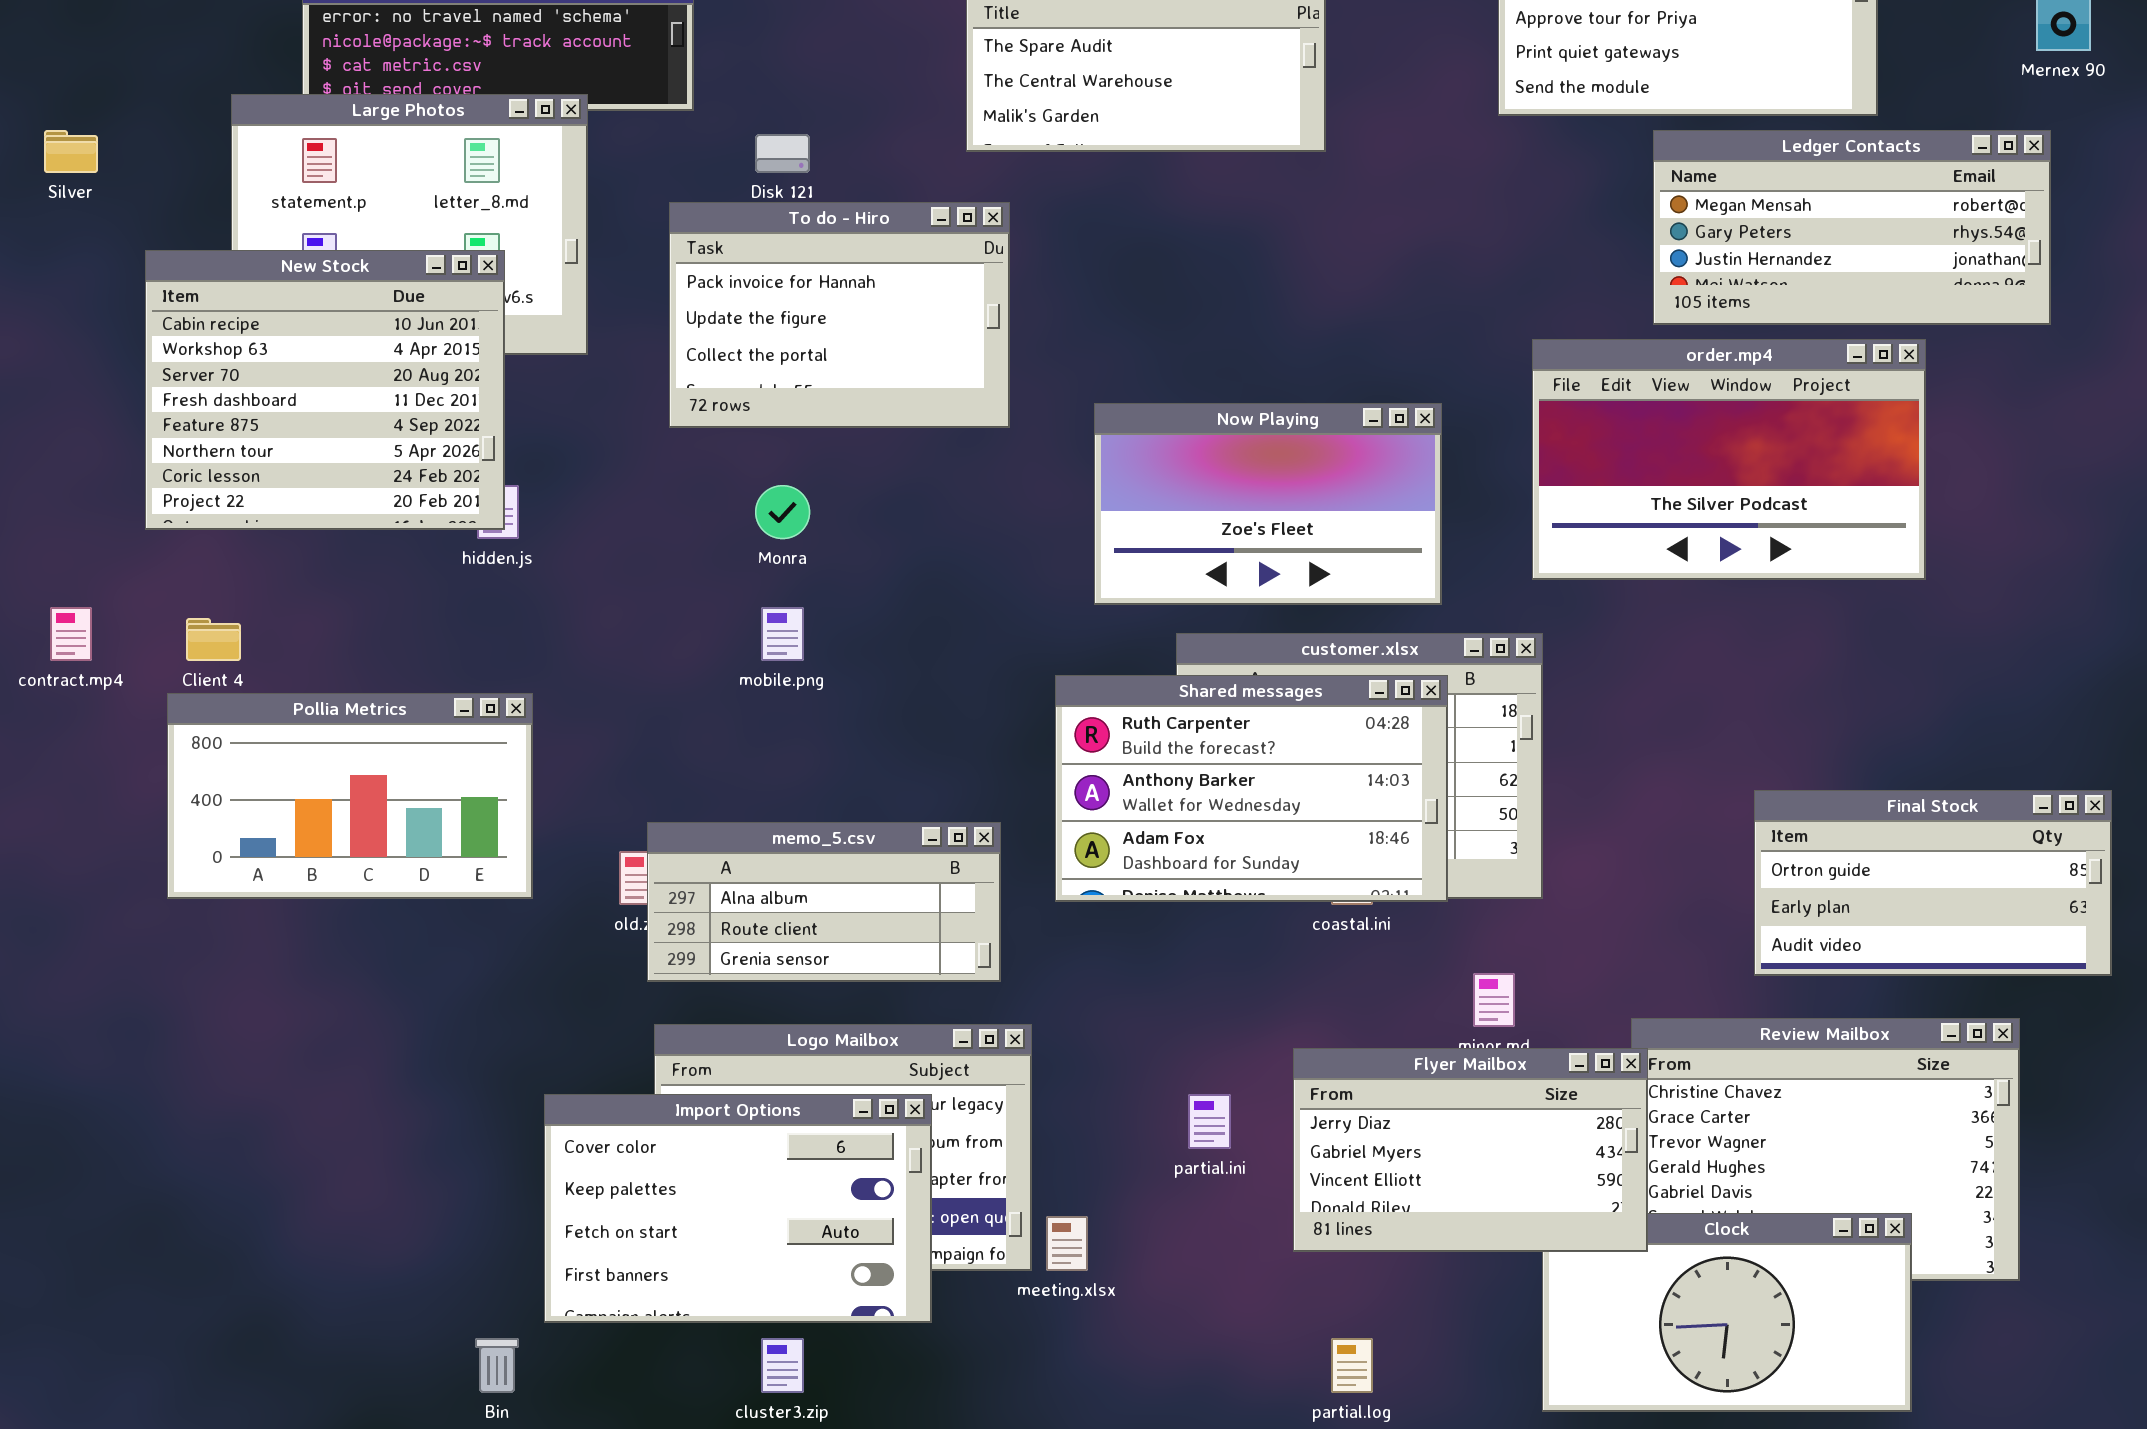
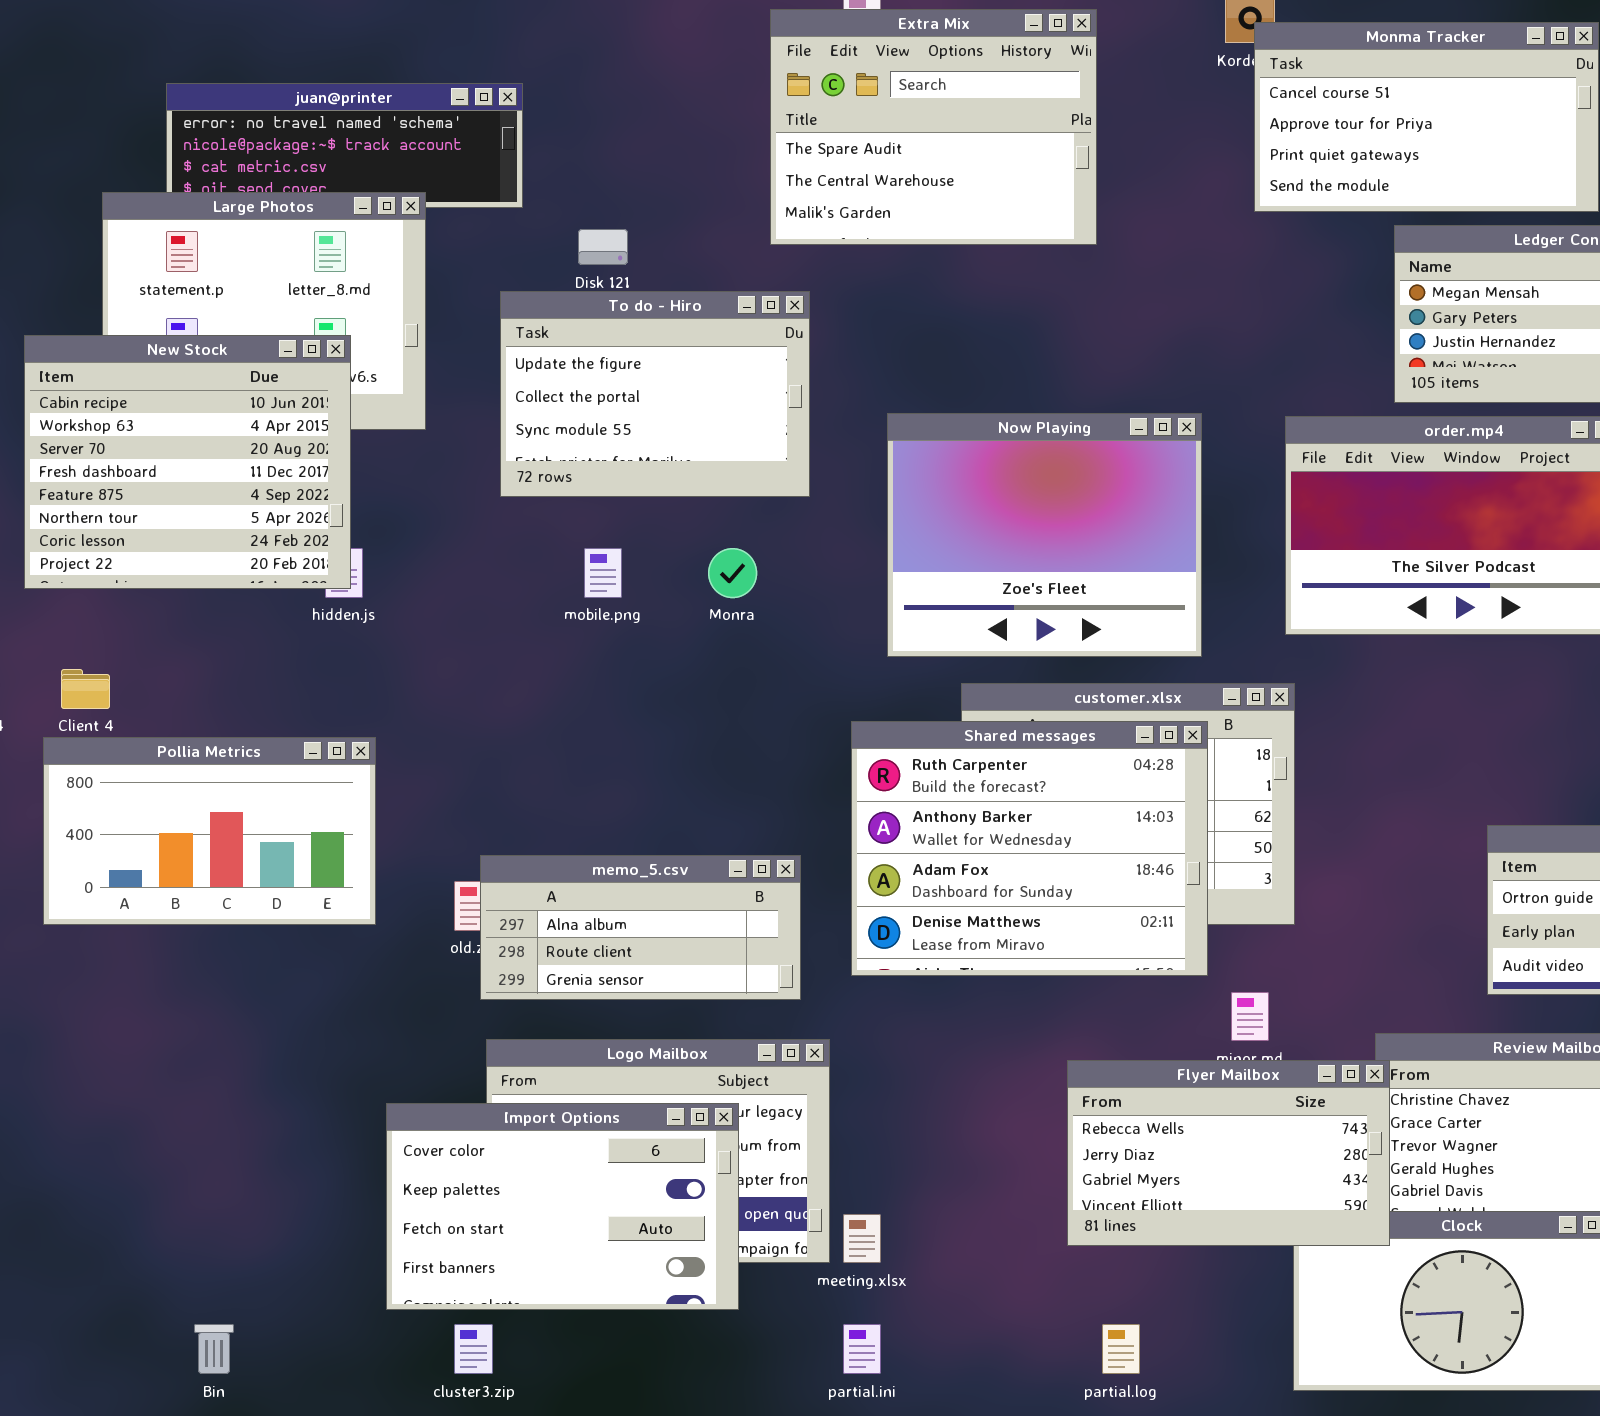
To do - Hiro: [669,202,1010,428] -> [500,291,810,497], scrolled down 1 row
Now Playing: [1094,403,1442,605] -> [887,413,1202,657], resized
Monra: [755,485,810,539] -> [708,548,757,598], moved
mobile.png: [761,607,804,661] -> [584,548,622,598], moved
Shared messages: [1055,675,1448,902] -> [851,721,1208,976], resized
Flyer Mailbox: [1293,1048,1648,1252] -> [1067,1060,1390,1246], scrolled up 1 row
partial.ini: [1188,1094,1231,1149] -> [843,1324,881,1374], moved
Bin: [475,1338,519,1393] -> [194,1324,234,1374], moved
cluster3.zip: [761,1338,804,1393] -> [454,1324,493,1374], moved

